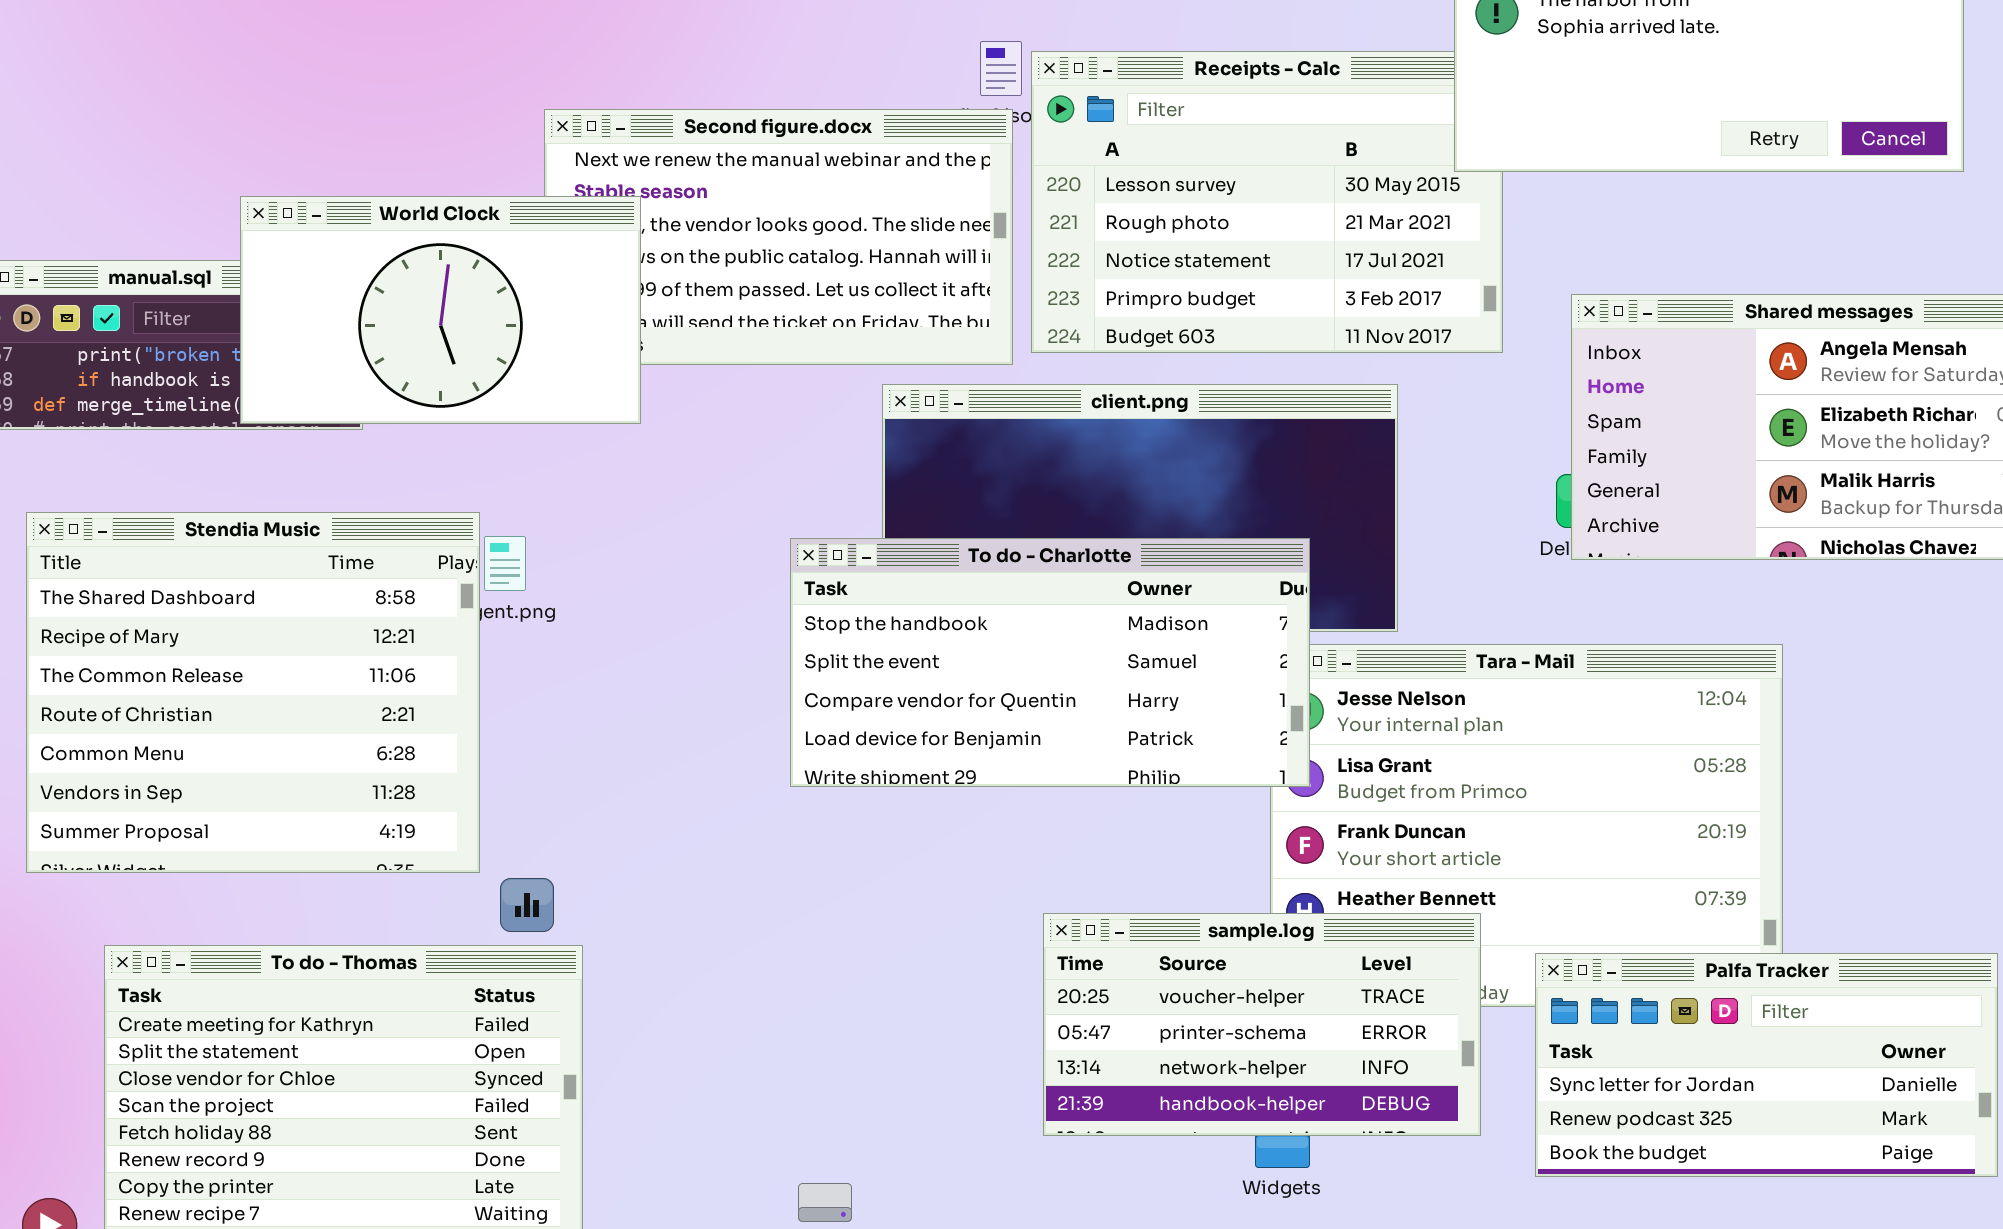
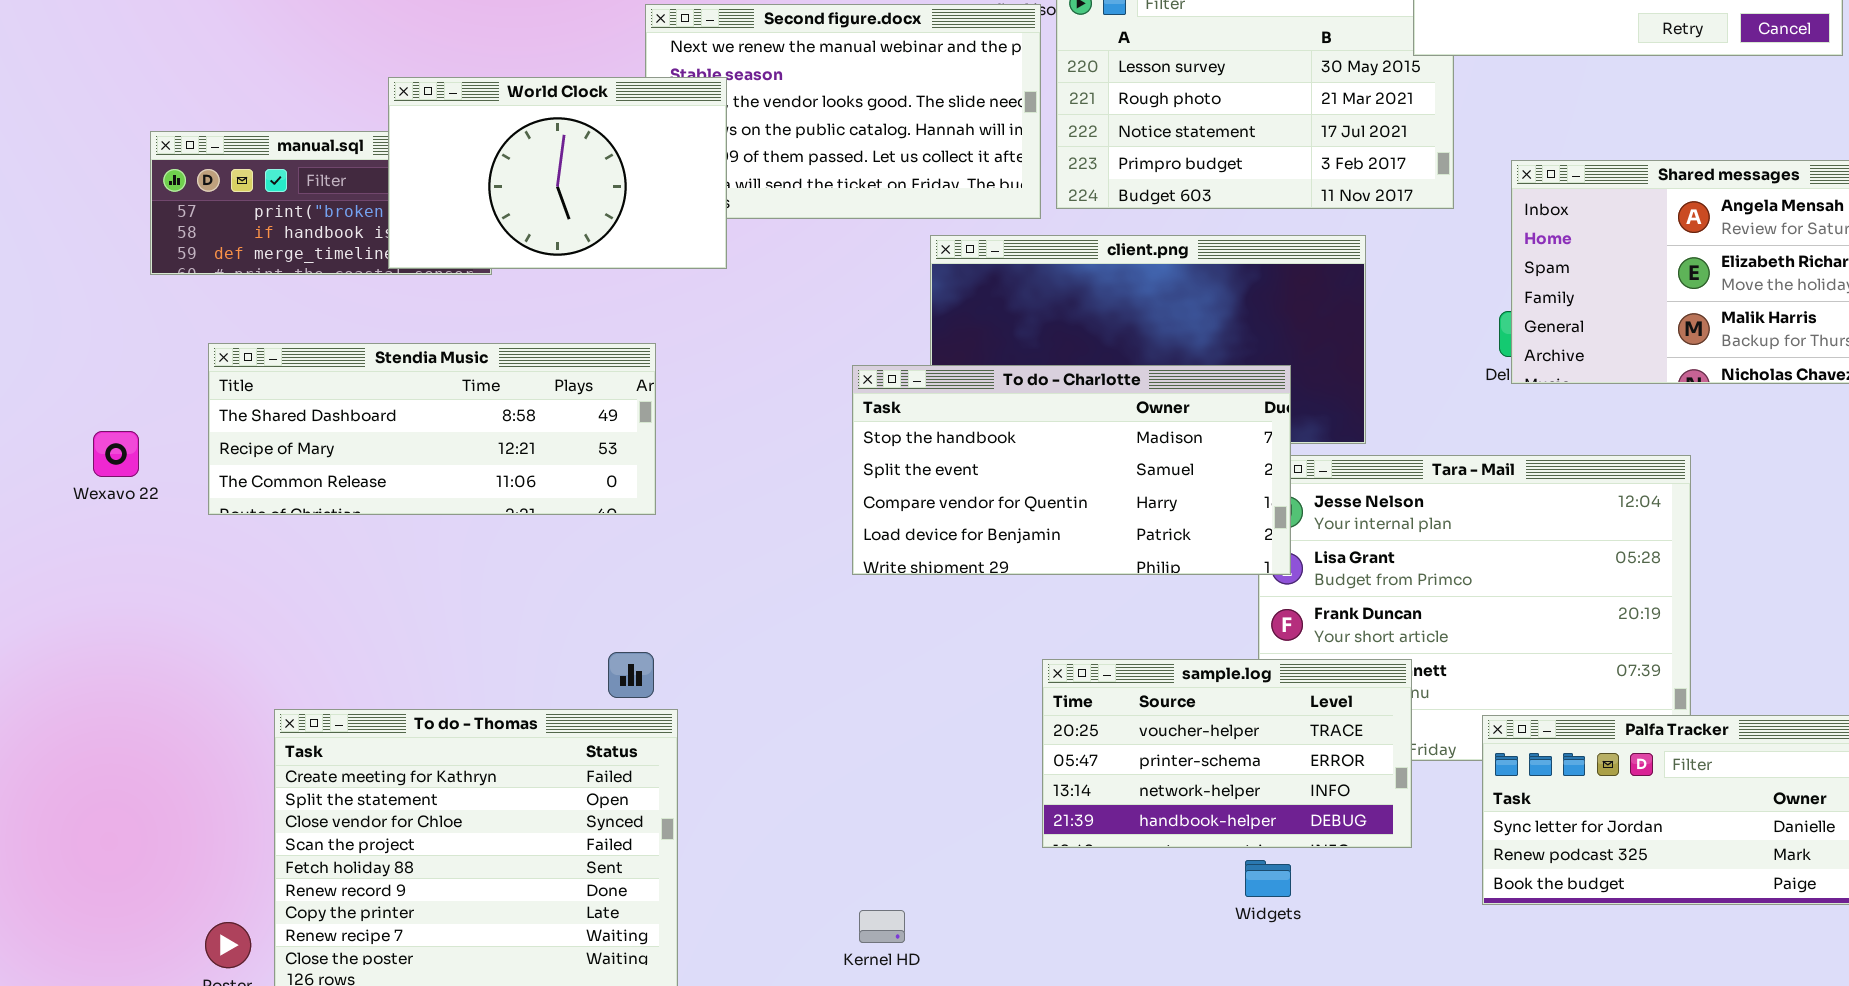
Stendia Music: [26,512,480,873] -> [208,343,656,515], resized
sample.log: [1043,913,1481,1136] -> [1042,659,1412,848], moved

